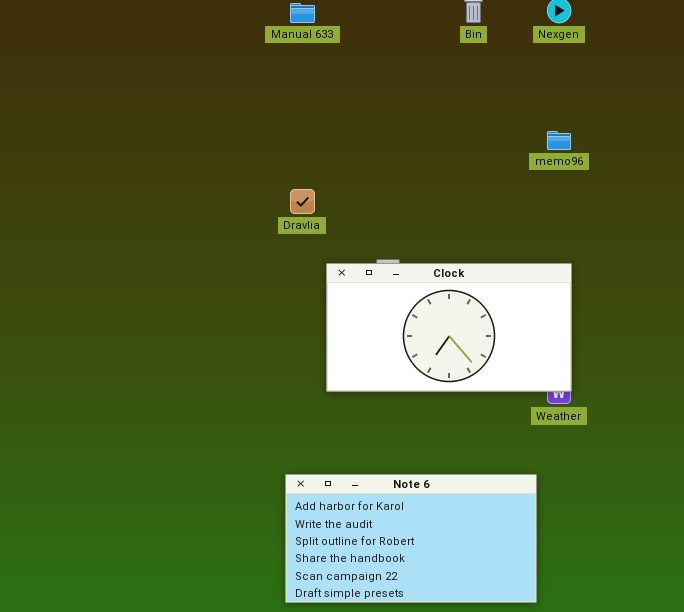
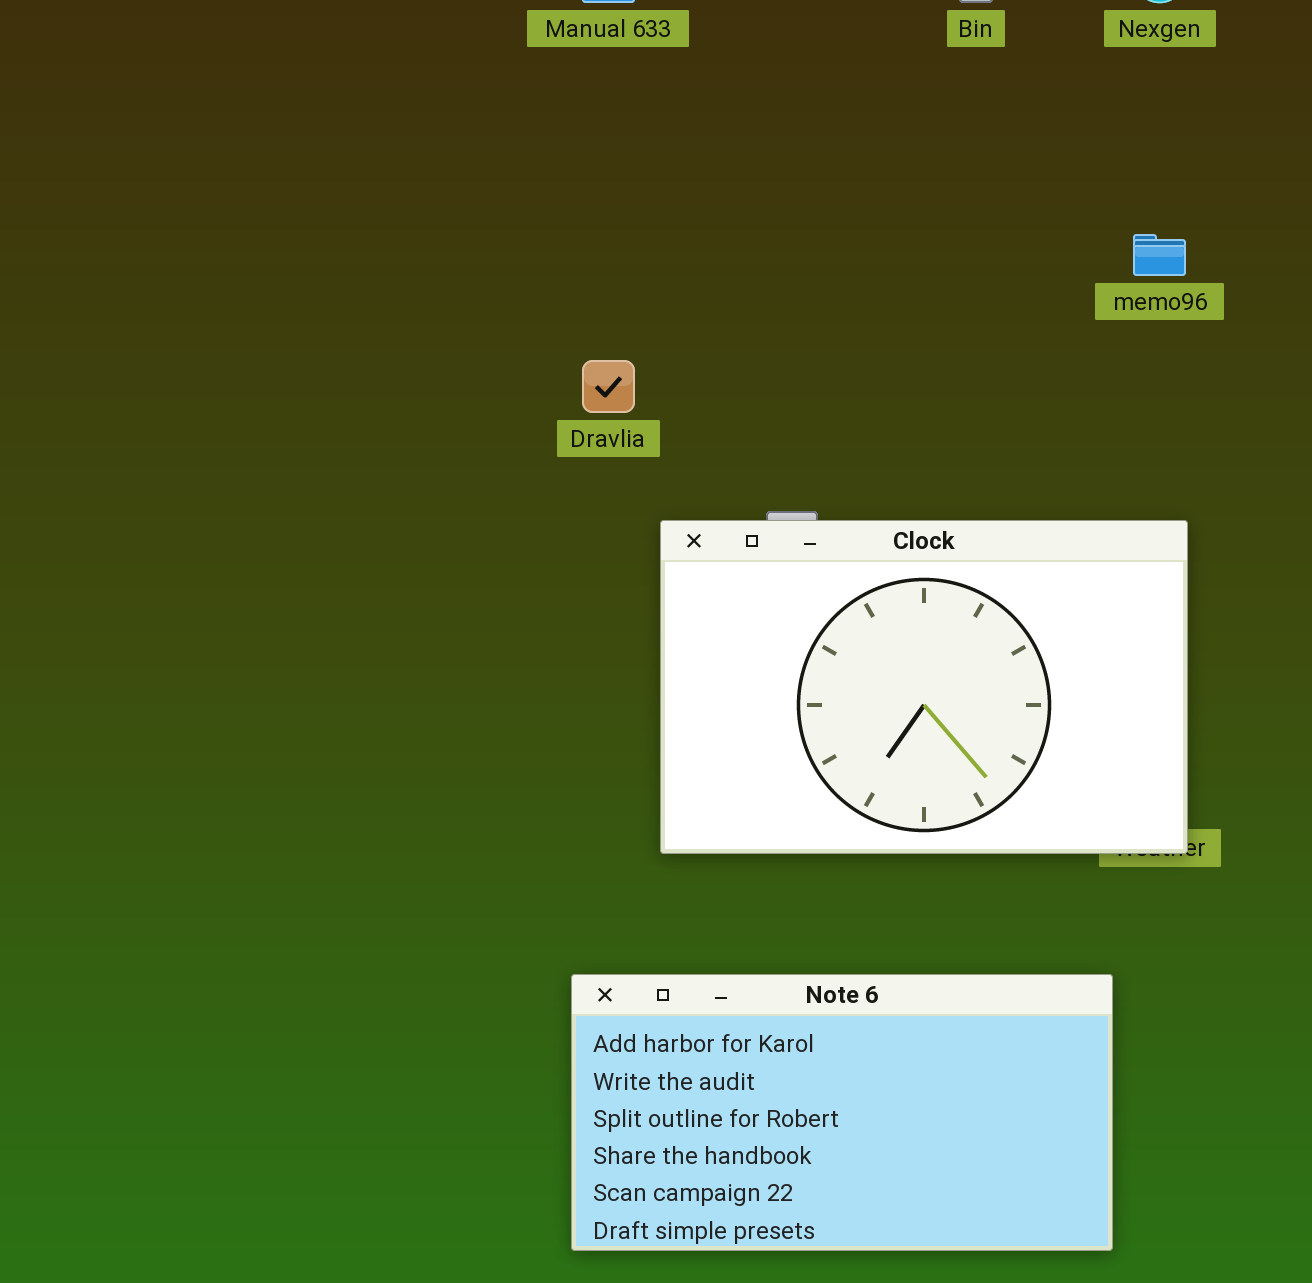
Clock: [326,263,572,392] -> [660,520,1188,854], resized

